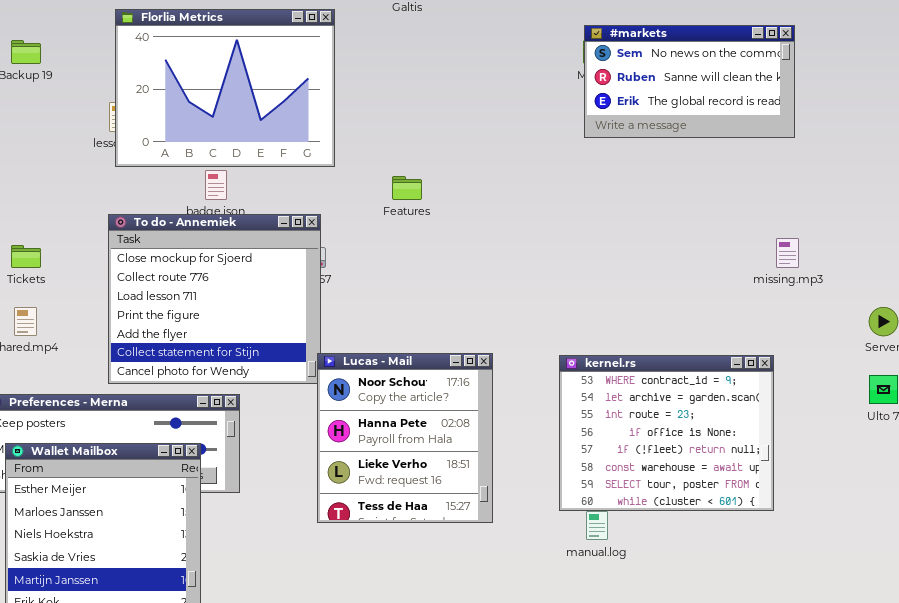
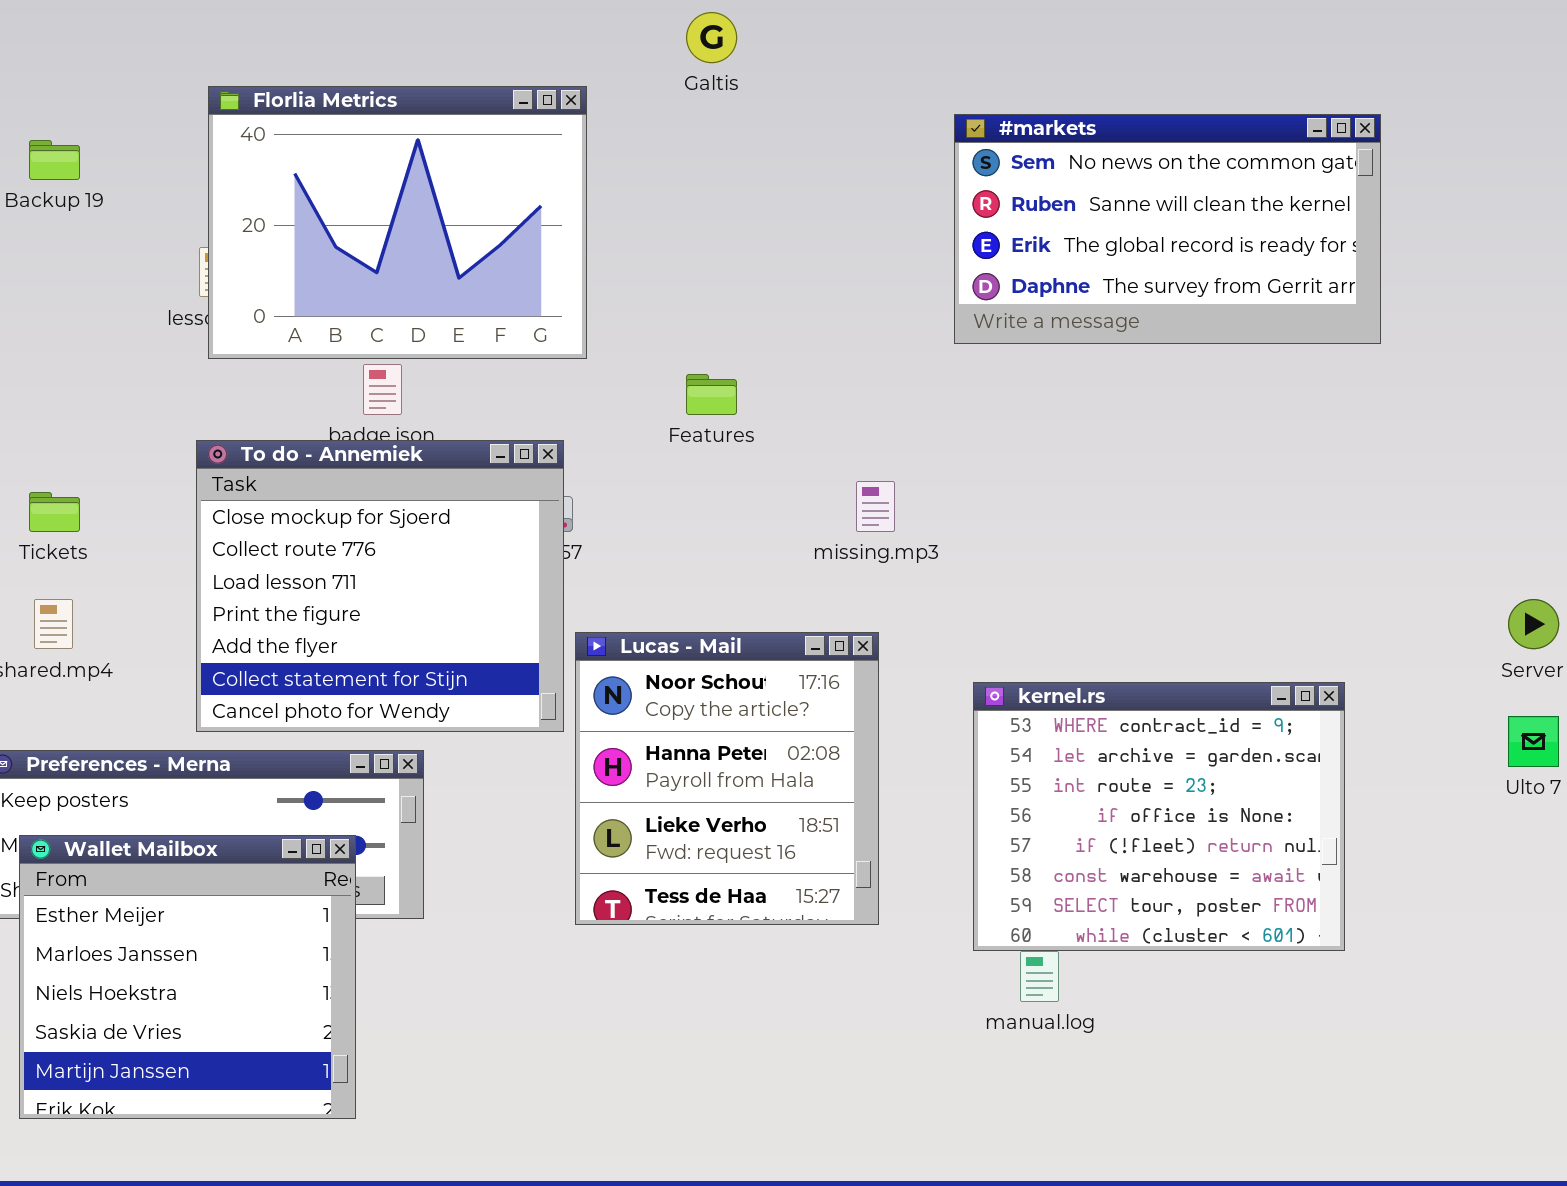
#markets: [584,25,795,138] -> [954,114,1381,344], resized
missing.mp3: [776,238,799,268] -> [856,481,895,532], moved
Lucas - Mail: [317,353,493,523] -> [575,632,879,925], moved

